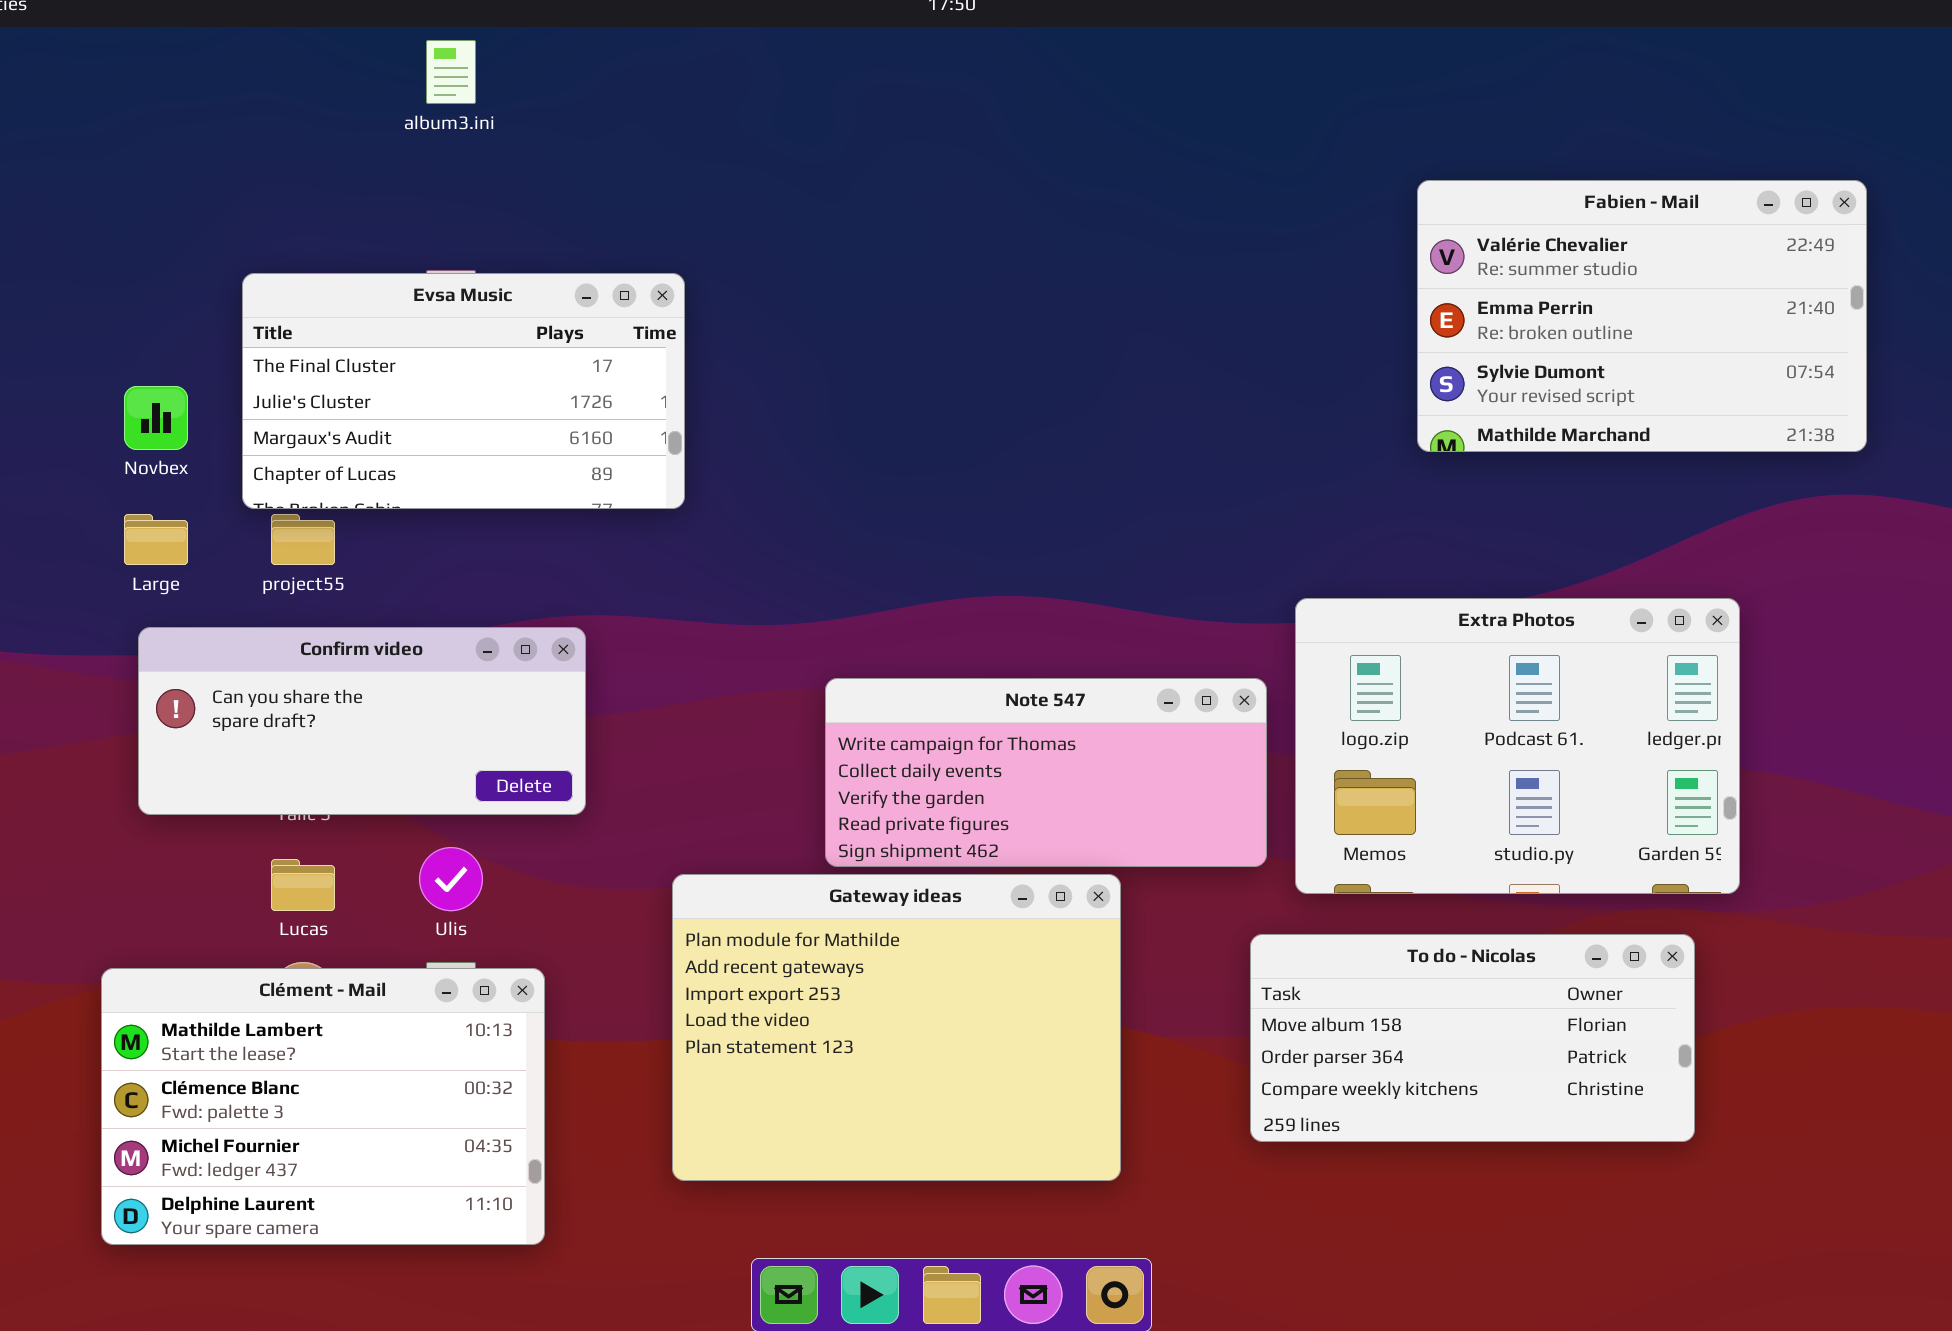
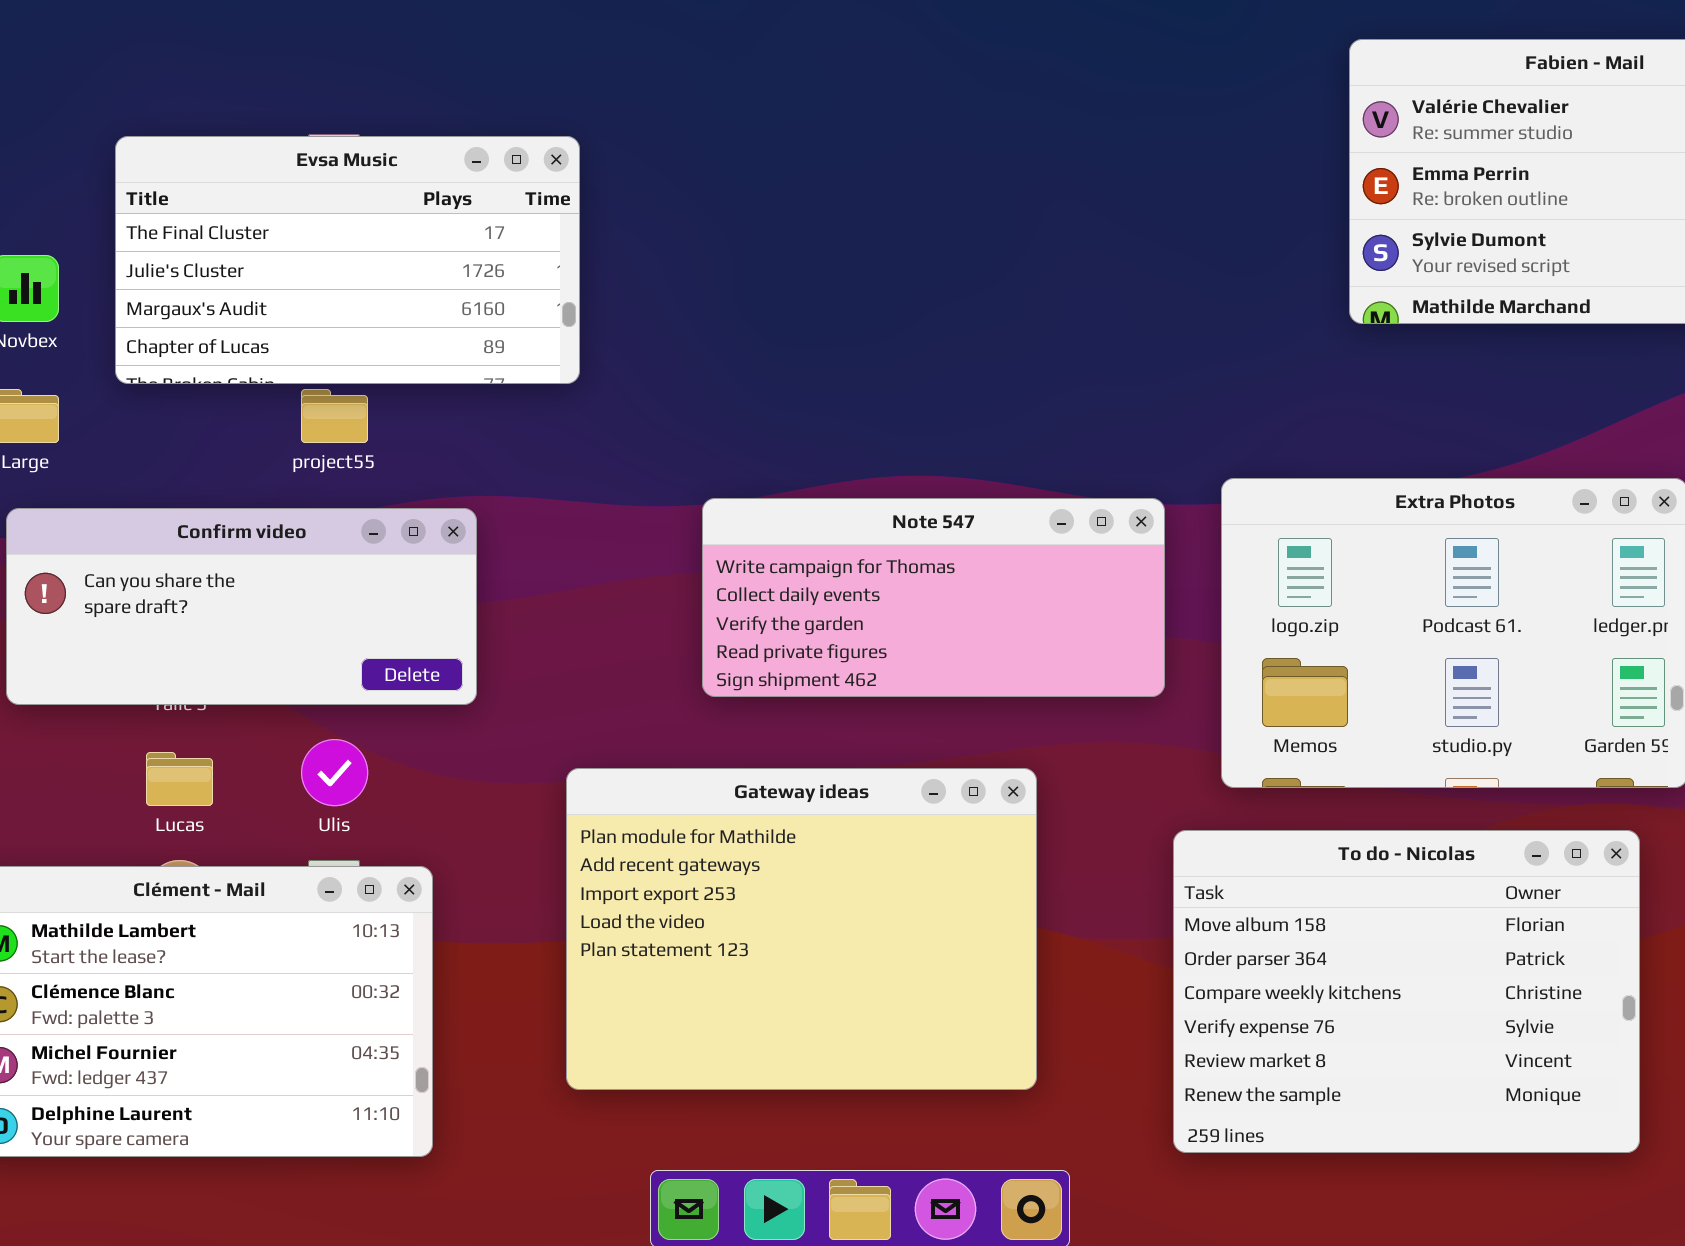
project55: [271,514,335,565] -> [301,389,368,443], moved
Note 547: [825,678,1267,867] -> [702,498,1165,697], moved
To do - Nicolas: [1250,934,1695,1142] -> [1173,830,1640,1153], resized

